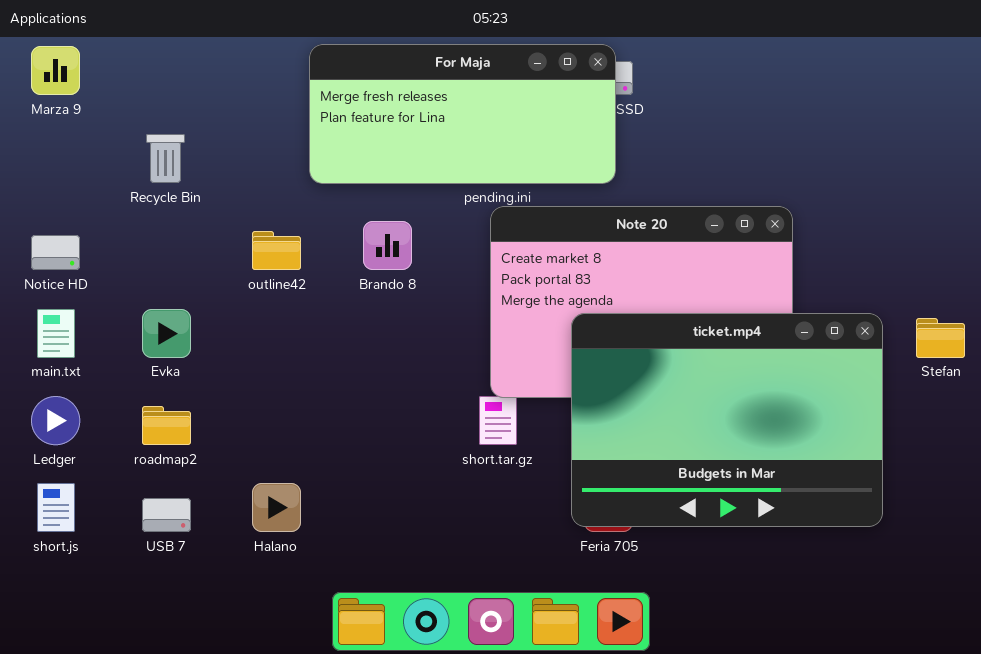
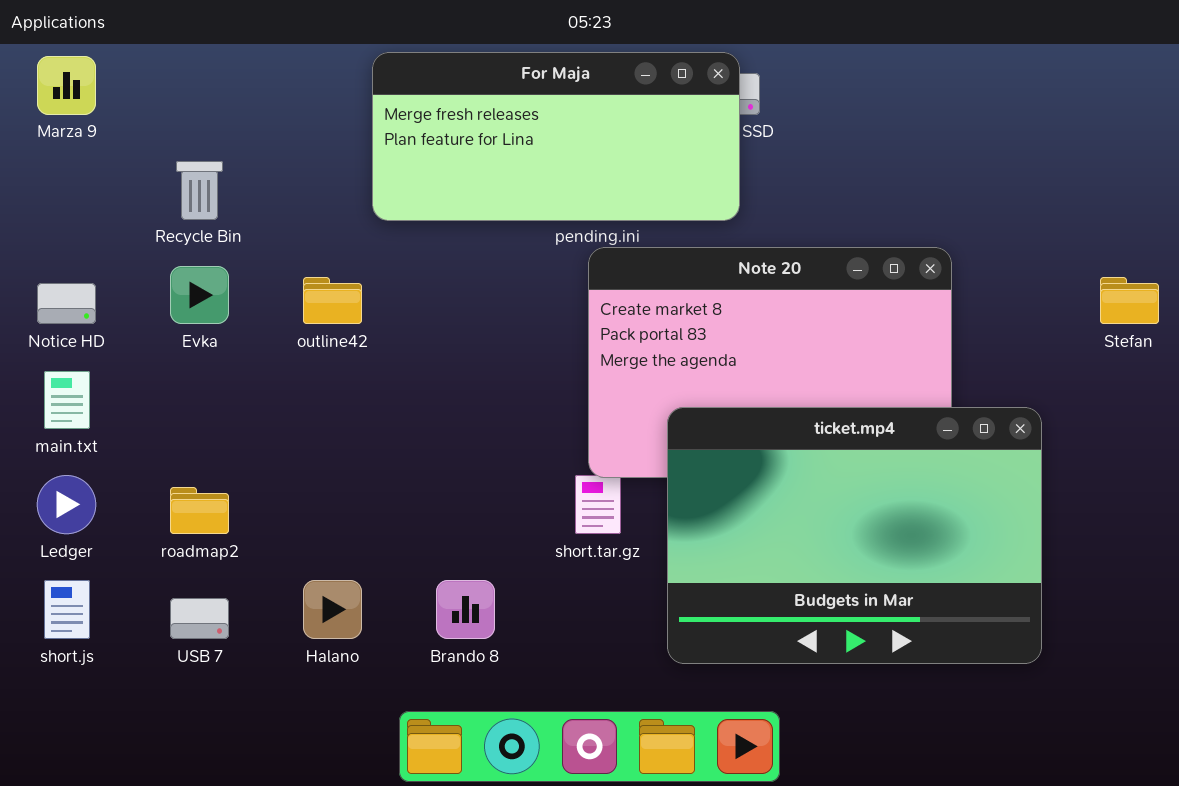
Brando 8: [363,221,412,270] -> [436,580,495,639], moved
Evka: [142,309,191,358] -> [170,266,229,324], moved
ticket.mp4: [571,313,883,527] -> [667,407,1042,664], moved
Stefan: [916,318,965,358] -> [1100,277,1159,324], moved

